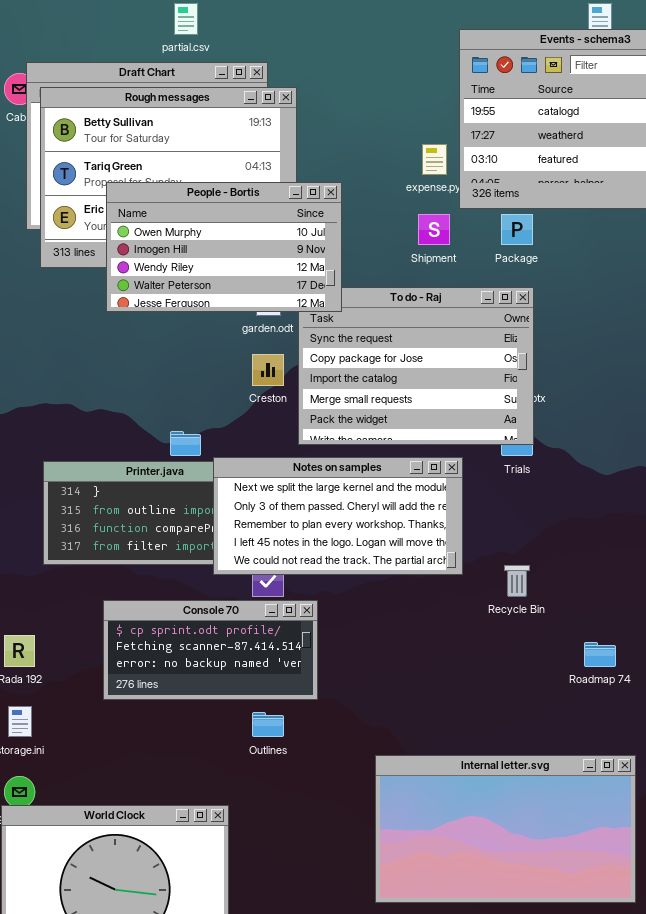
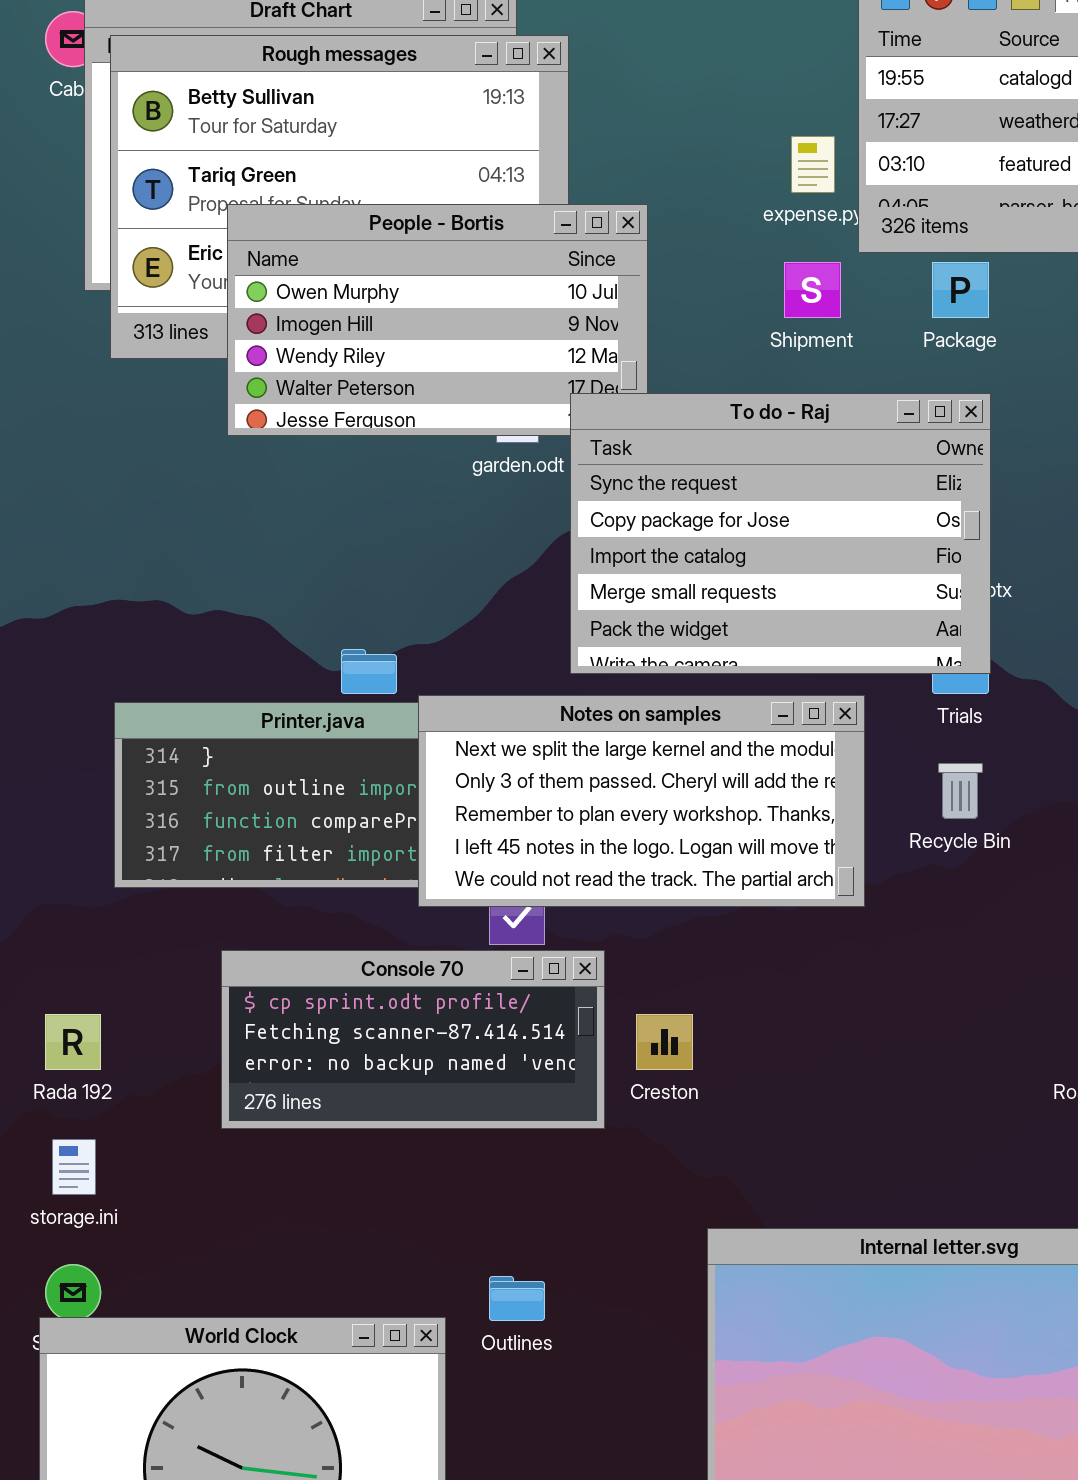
To do - Raj: [298,287,534,445] -> [570,393,991,674], raised
Creston: [252,354,284,386] -> [636,1014,693,1070], moved
Recycle Bin: [504,565,530,597] -> [938,763,983,819], moved
Outlines: [252,712,284,737] -> [489,1276,545,1321], moved

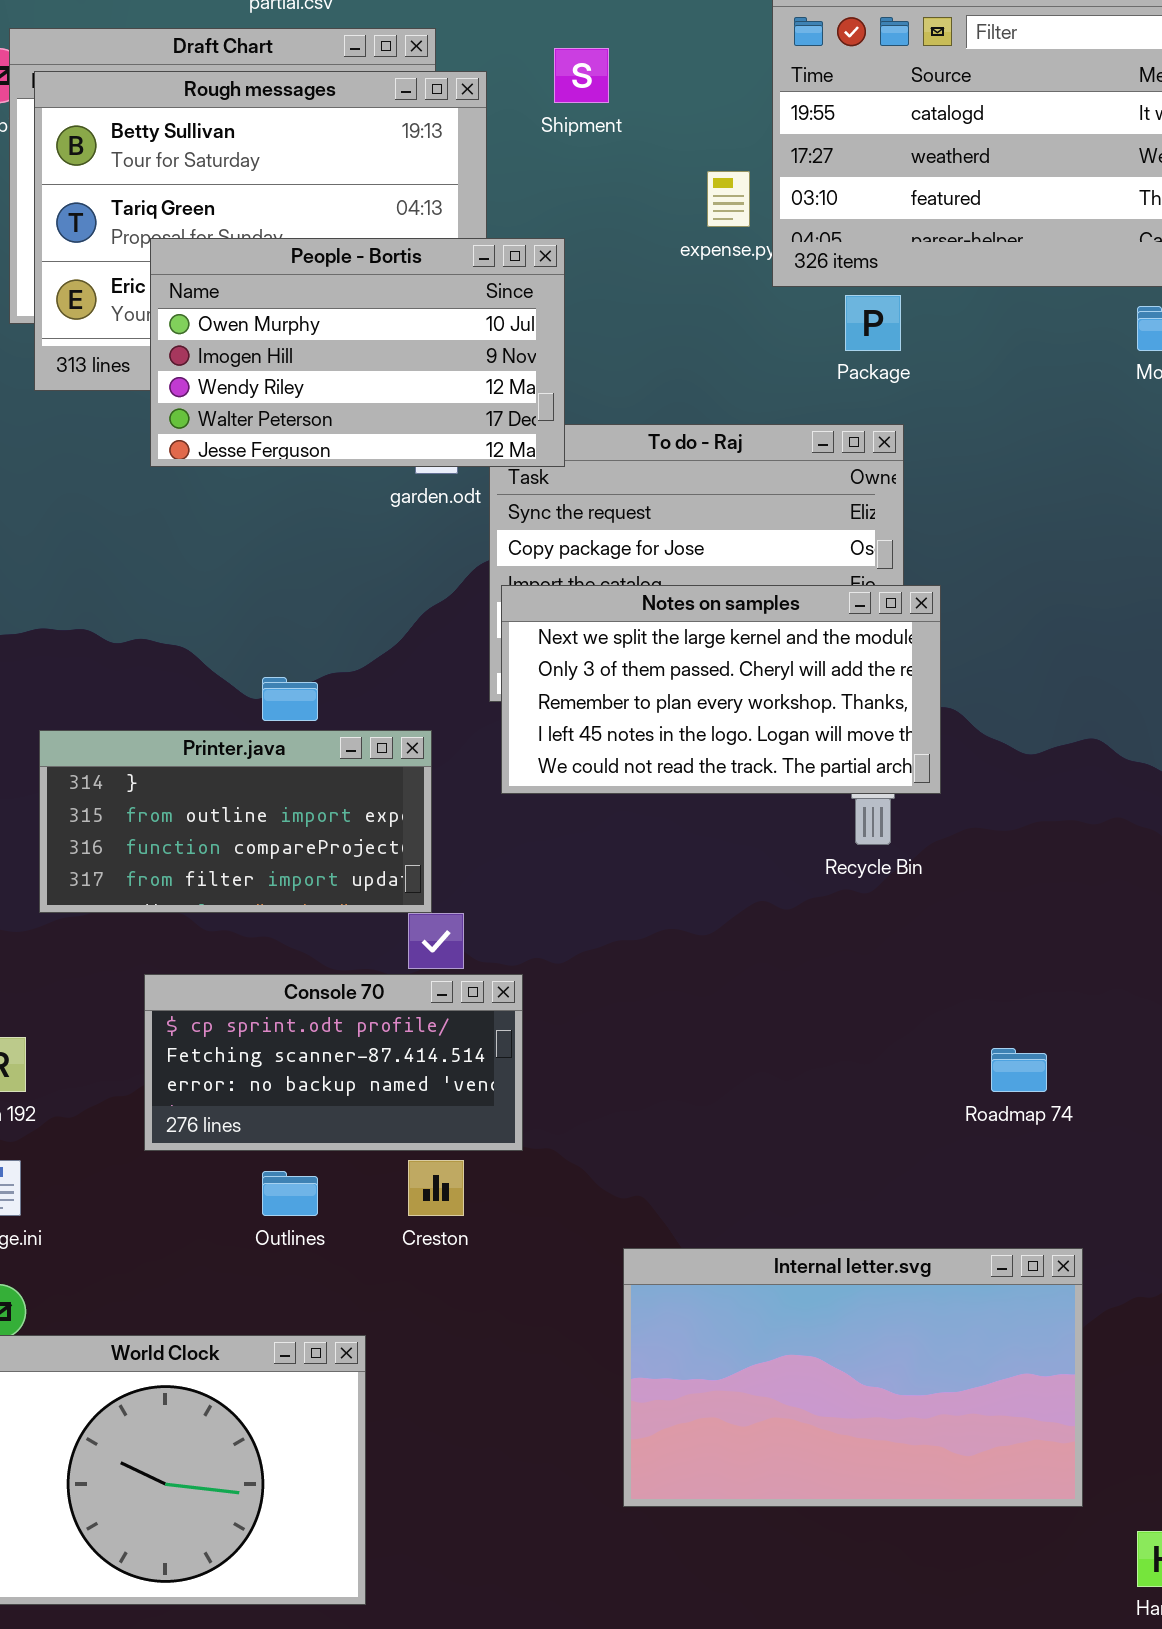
People - Bortis: [227,204,648,436] -> [150,238,565,467], raised
Shipment: [784,262,841,318] -> [554,48,609,103], moved
Notes on samples: [418,695,865,907] -> [501,585,941,794], moved
Creston: [636,1014,693,1070] -> [408,1160,464,1216], moved
Outlines: [489,1276,545,1321] -> [262,1171,318,1216], moved

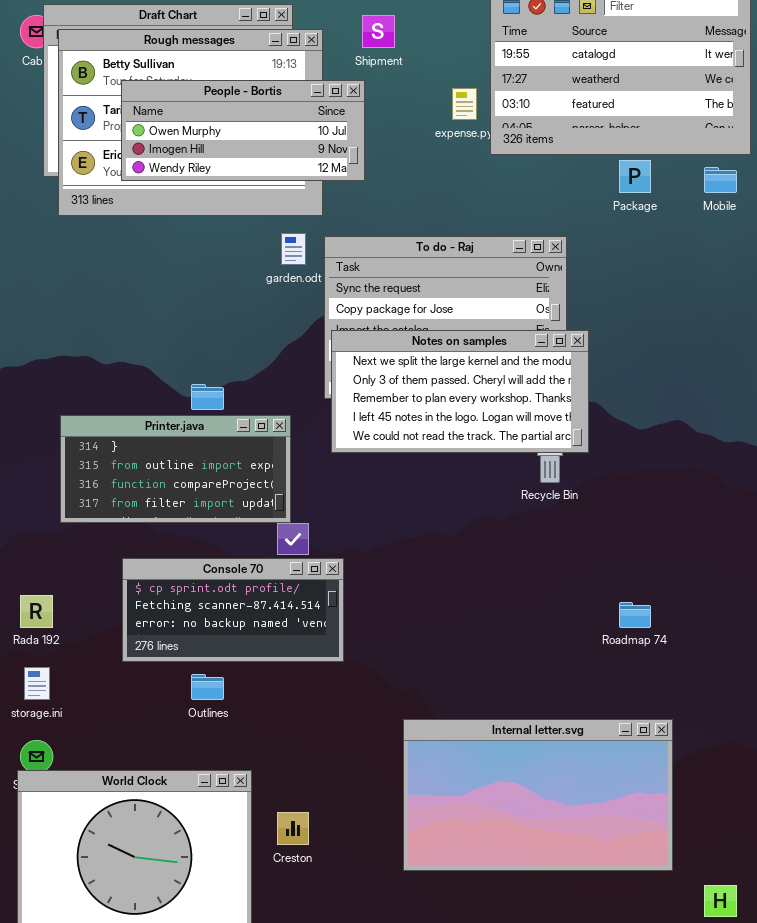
People - Bortis: [150,238,565,467] -> [121,80,365,181], moved, resized
Package: [845,295,901,351] -> [619,160,651,193], moved
Creston: [408,1160,464,1216] -> [277,812,309,845], moved

